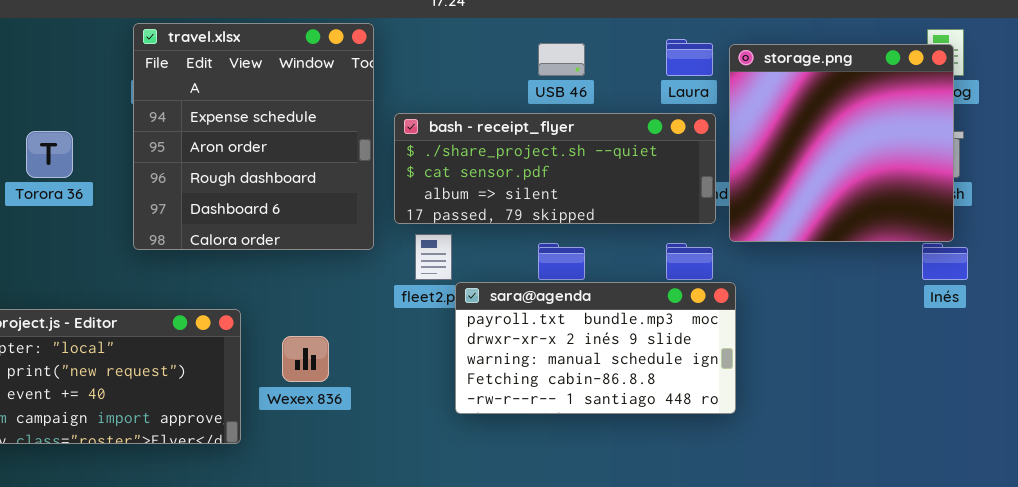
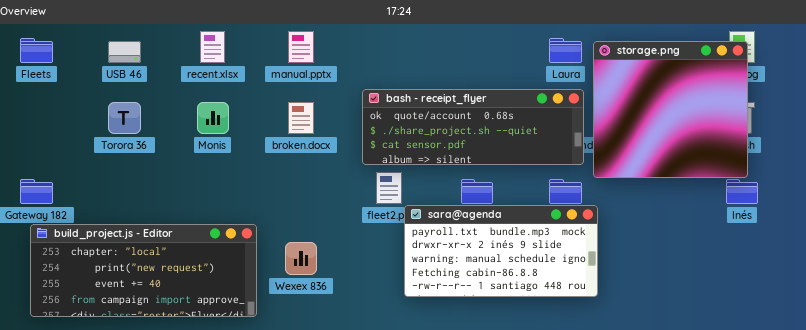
travel.xlsx: [133,23,374,250] -> none, closed
USB 46: [538,43,585,76] -> [108,41,141,63], moved
bash - receipt_flyer: [394,113,716,224] -> [362,89,584,165], scrolled up 1 row

